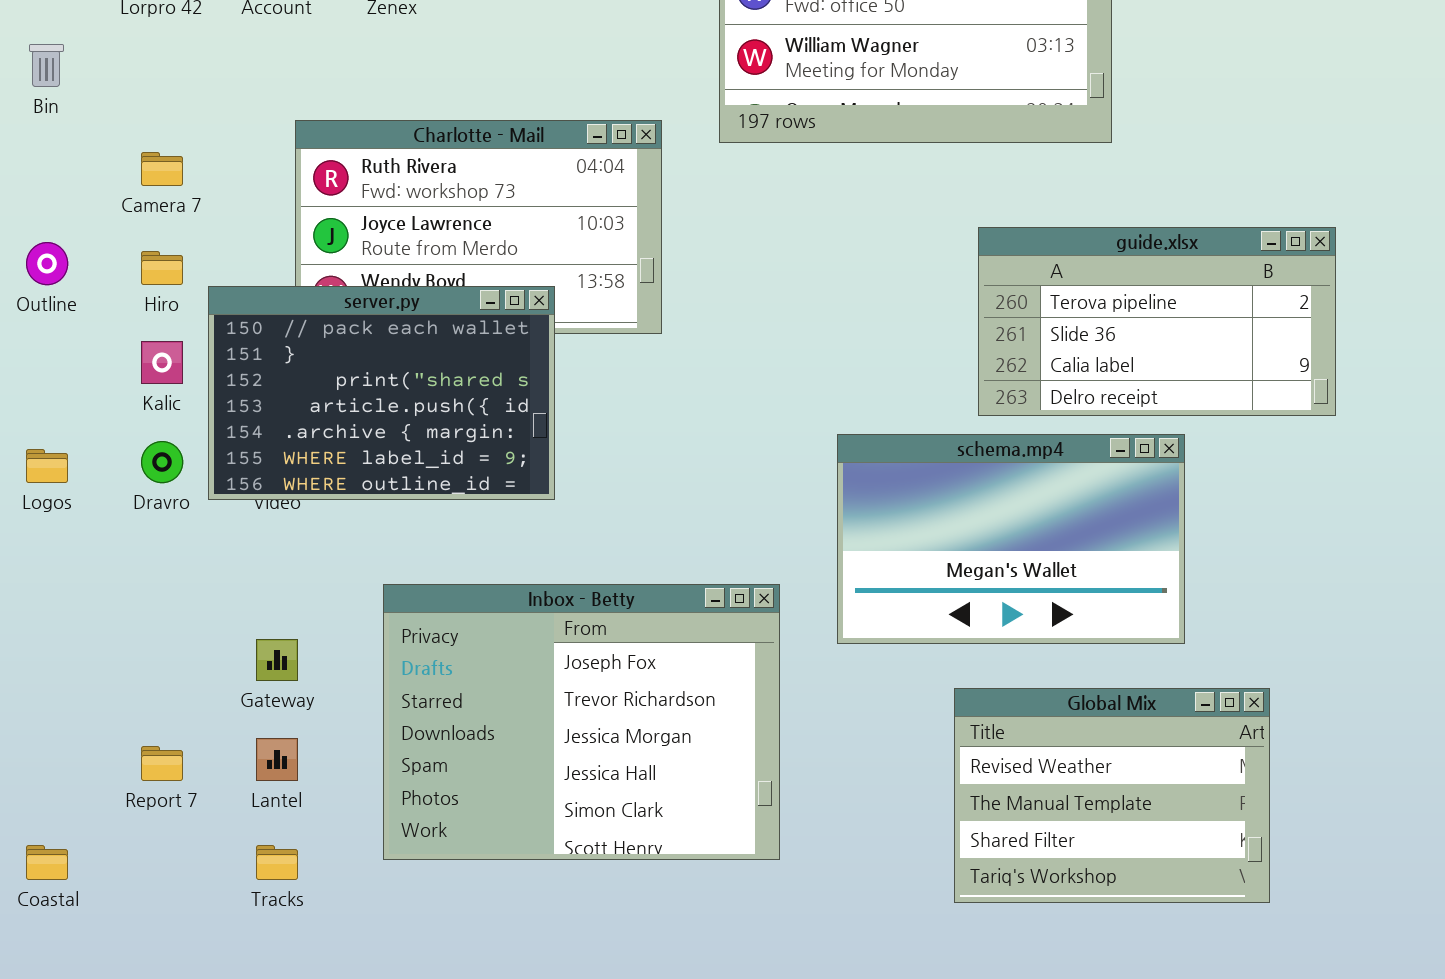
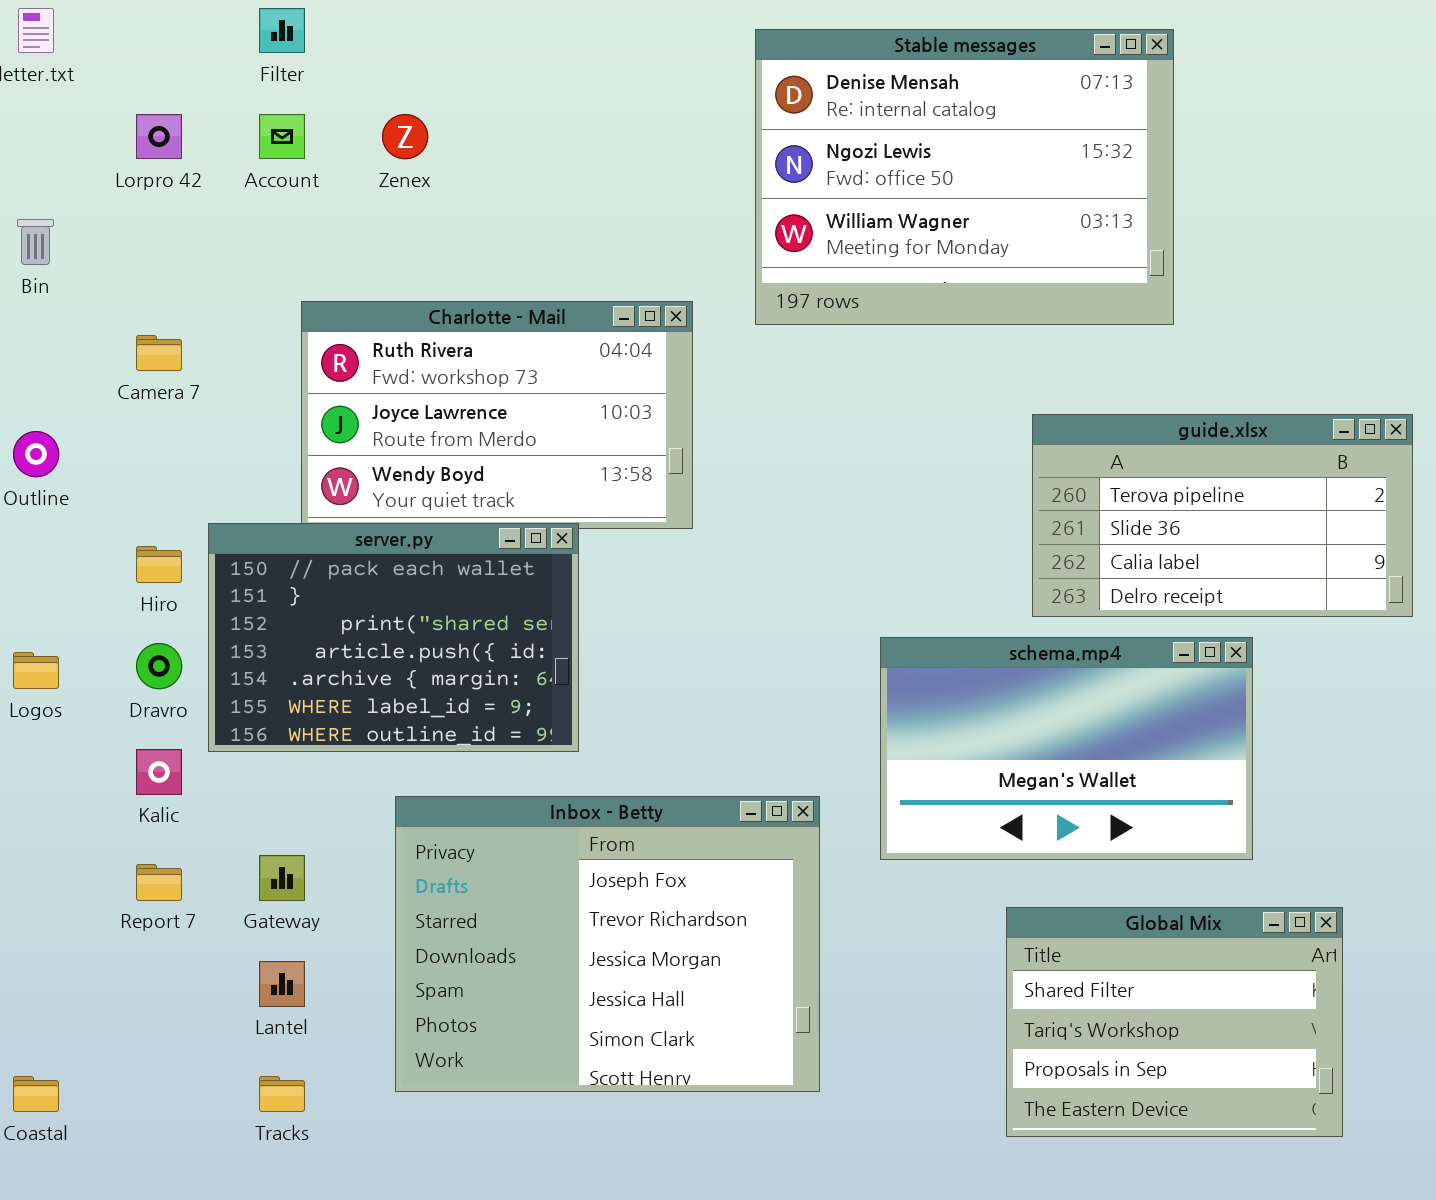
Hiro: [141,251,183,285] -> [136,546,182,583], moved
server.py: [208,286,555,500] -> [208,523,579,752], moved
Kalic: [141,341,183,384] -> [136,749,182,795], moved
Global Mix: [954,688,1270,903] -> [1006,907,1343,1137], scrolled down 2 rows
Report 7: [141,746,183,781] -> [136,864,182,901], moved

